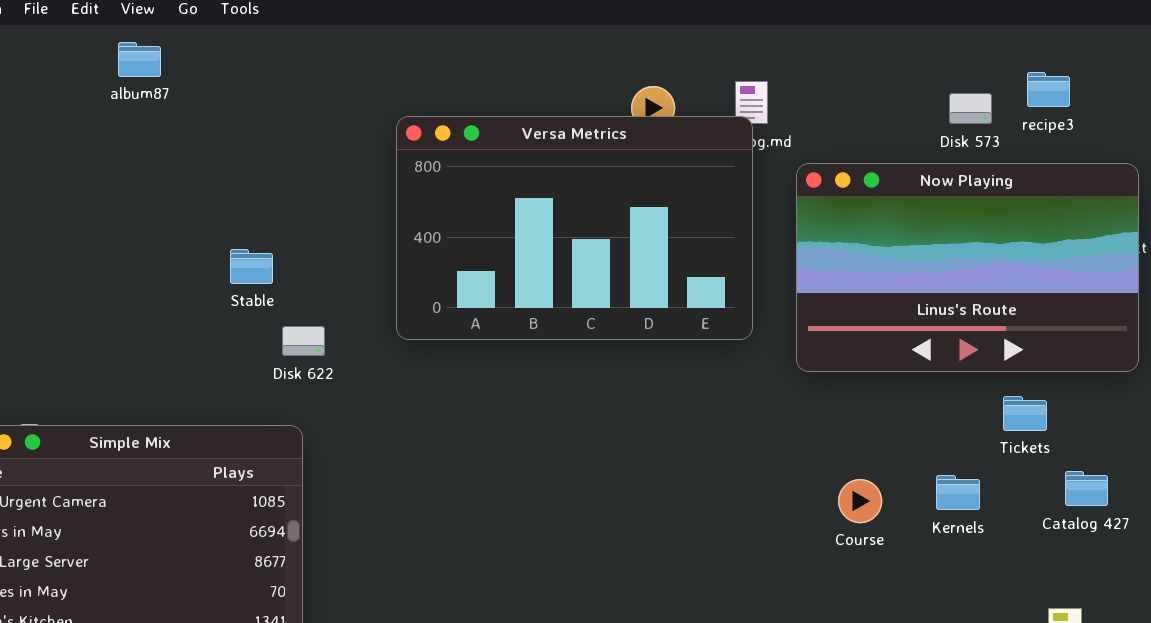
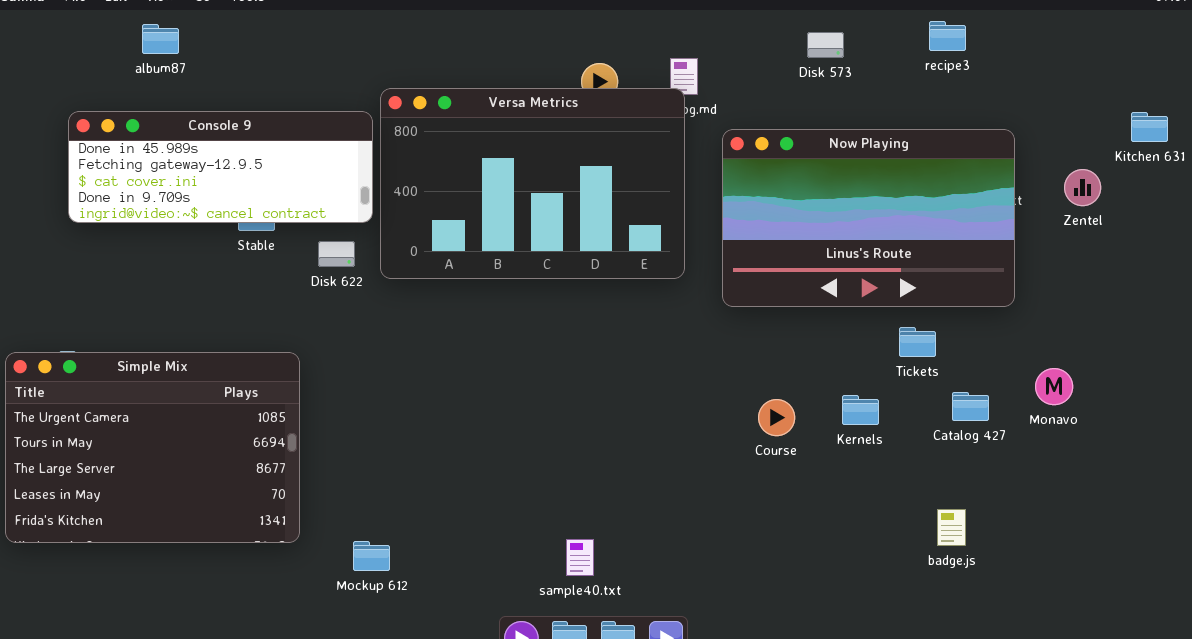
recipe3: [1027,72,1070,107] -> [929,21,966,51], moved
Disk 573: [949,93,992,124] -> [807,32,844,58], moved
Console 9: none -> [68,111,373,223], opened
Disk 622: [282,326,325,356] -> [318,241,355,267], moved

